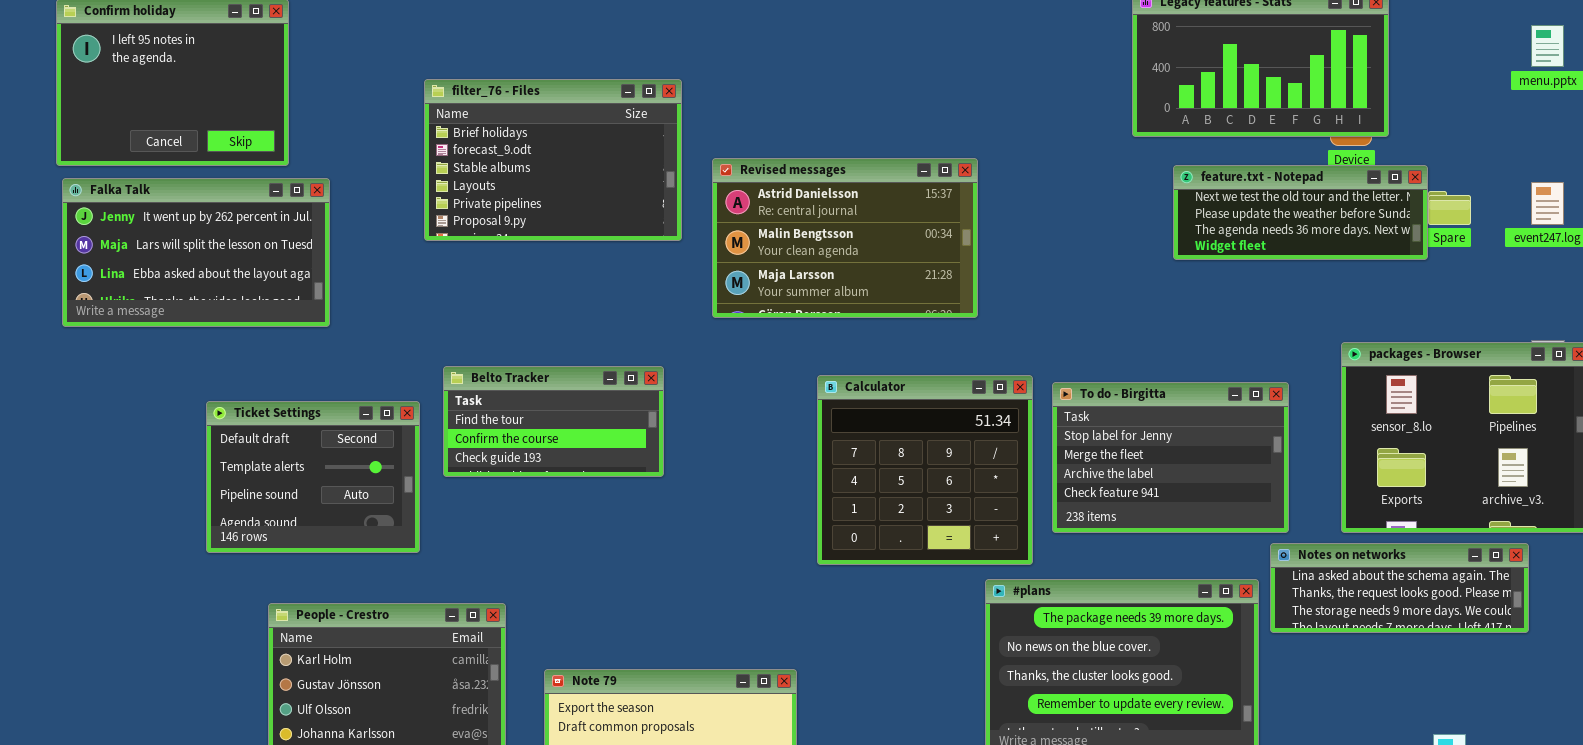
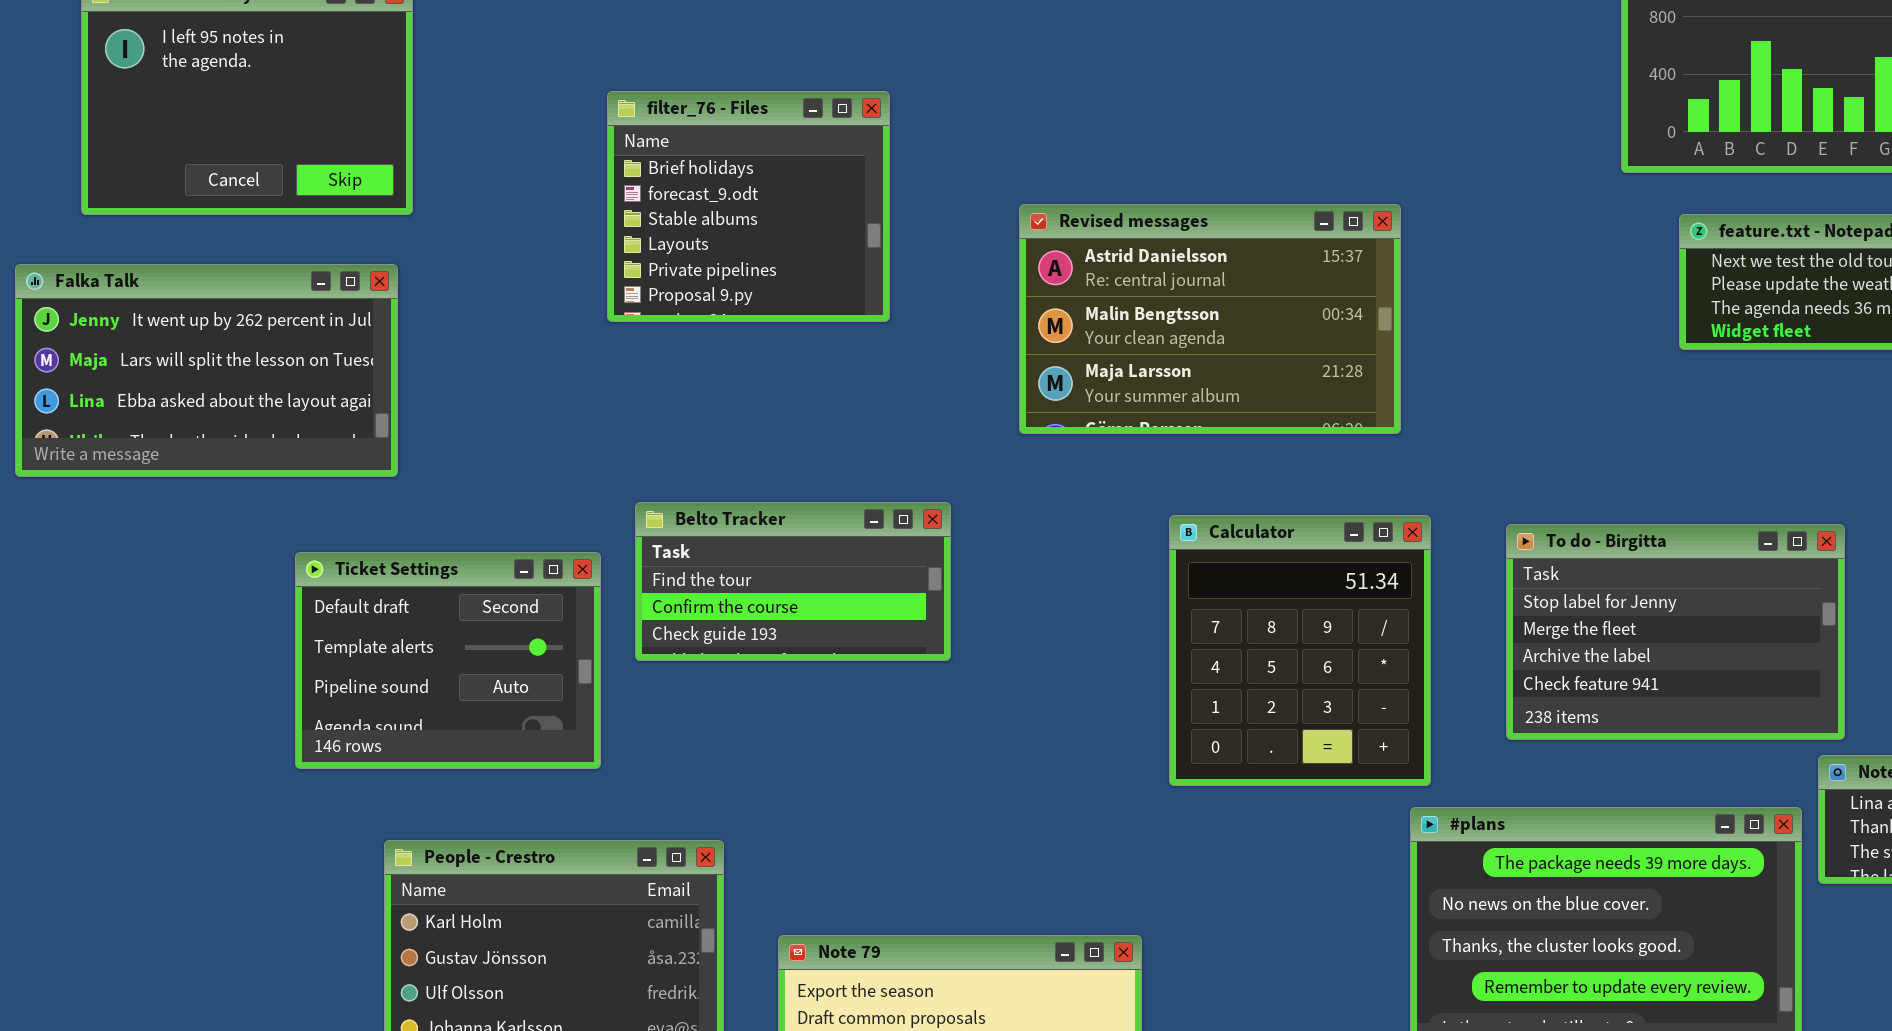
filter_76 - Files: [424,79,682,241] -> [607,91,890,322], resized
Falka Talk: [62,178,330,327] -> [15,264,398,477], moved
Calculator: [817,375,1033,565] -> [1169,515,1431,786], resized

